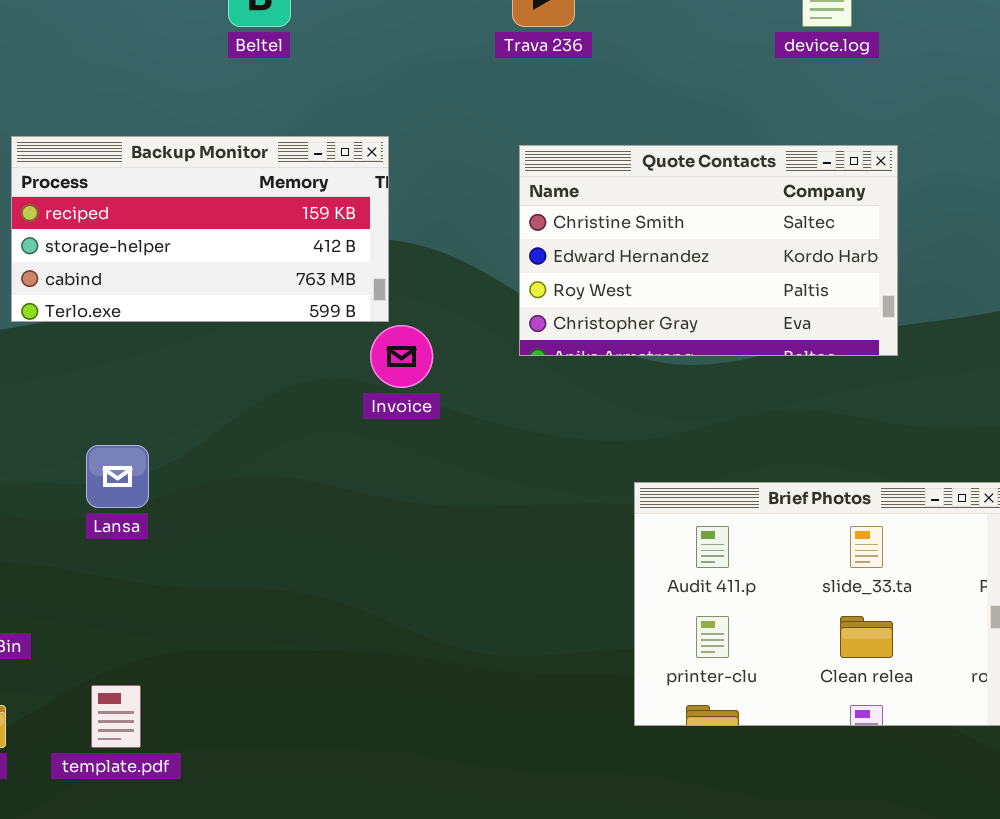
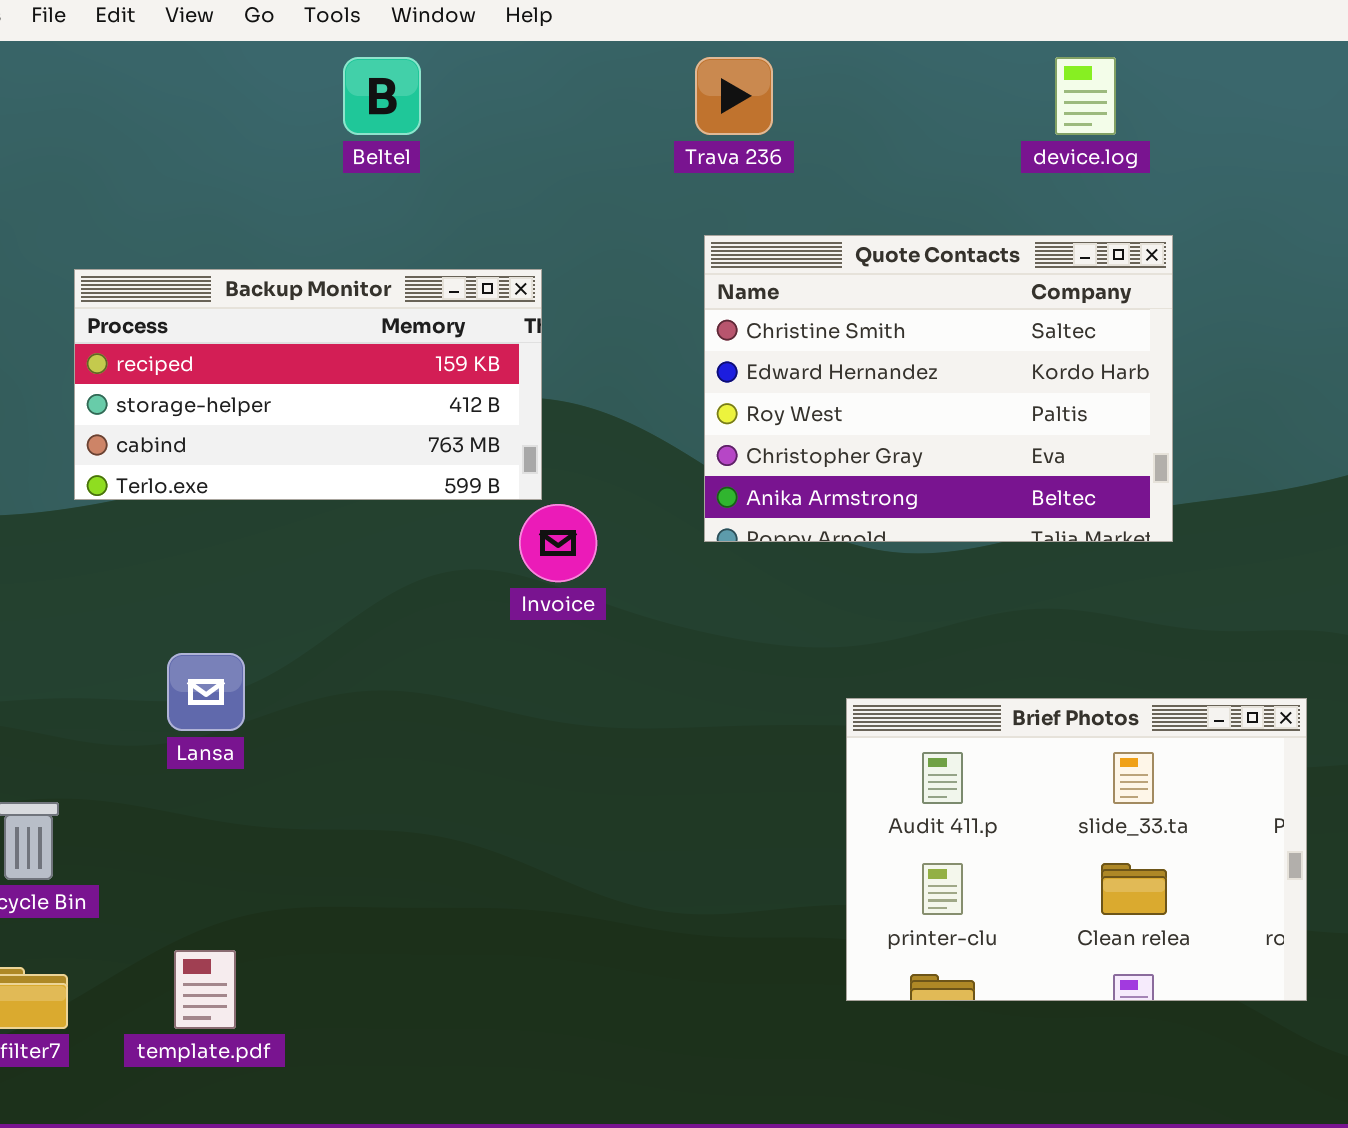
Quote Contacts: [519,145,898,356] -> [704,235,1173,542], resized

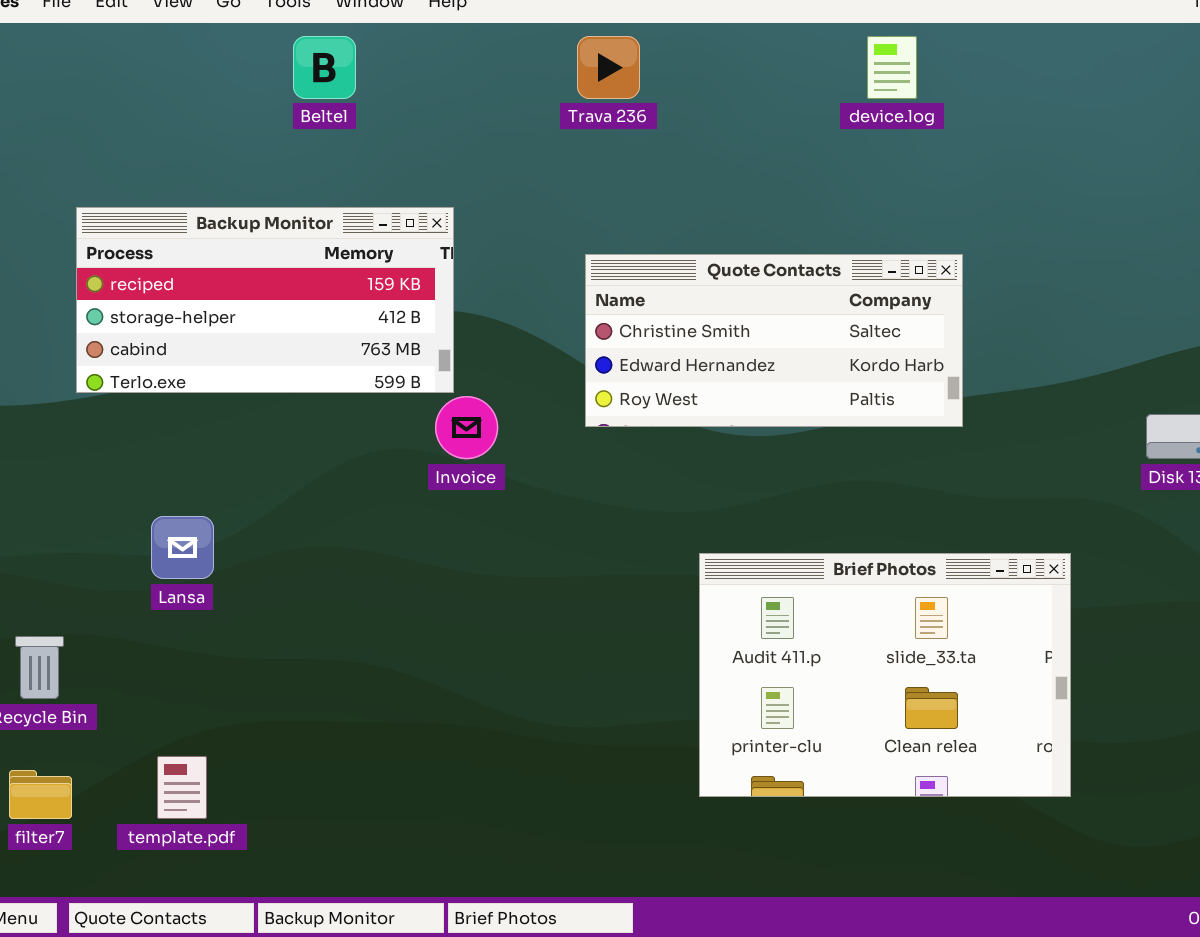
Quote Contacts: [704,235,1173,542] -> [585,254,963,427], resized

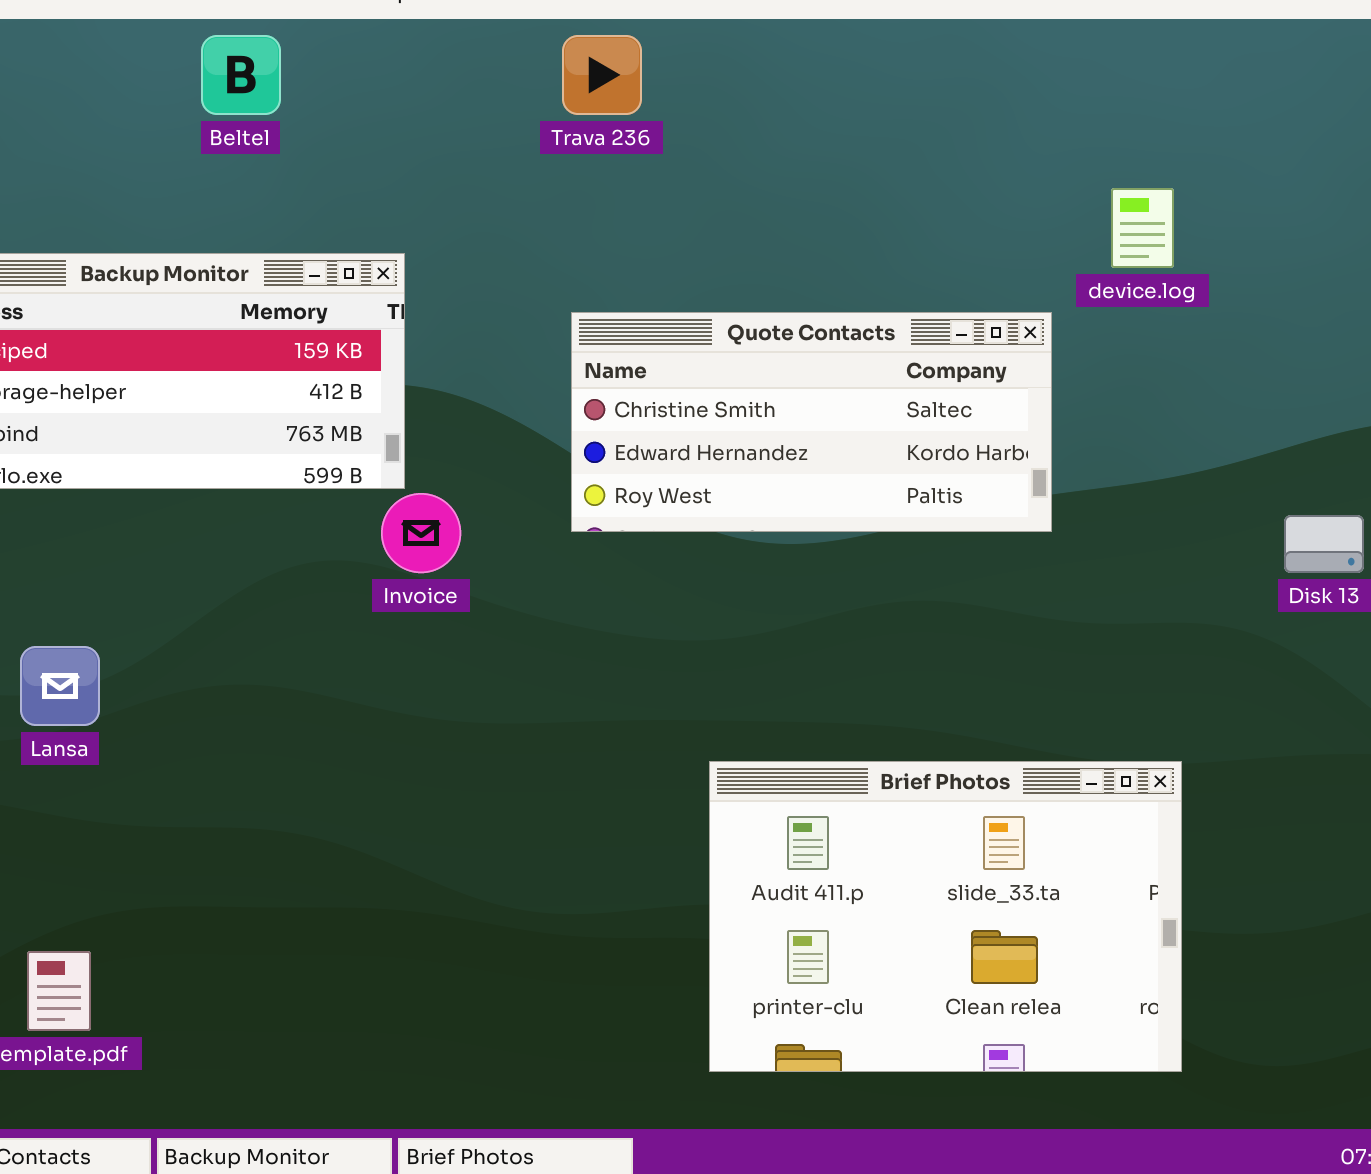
device.log: [867,36,917,99] -> [1111,188,1174,268], moved
Brief Photos: [699,553,1071,797] -> [709,761,1182,1072], moved

